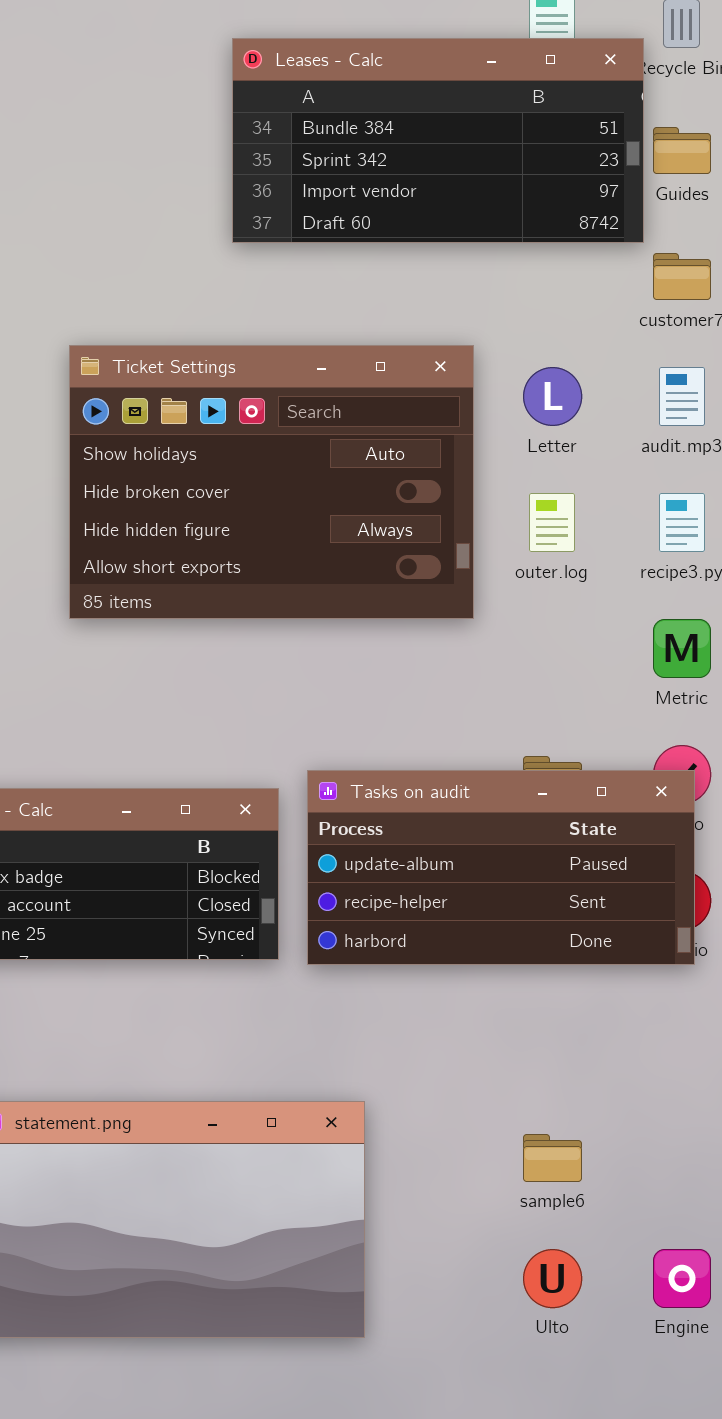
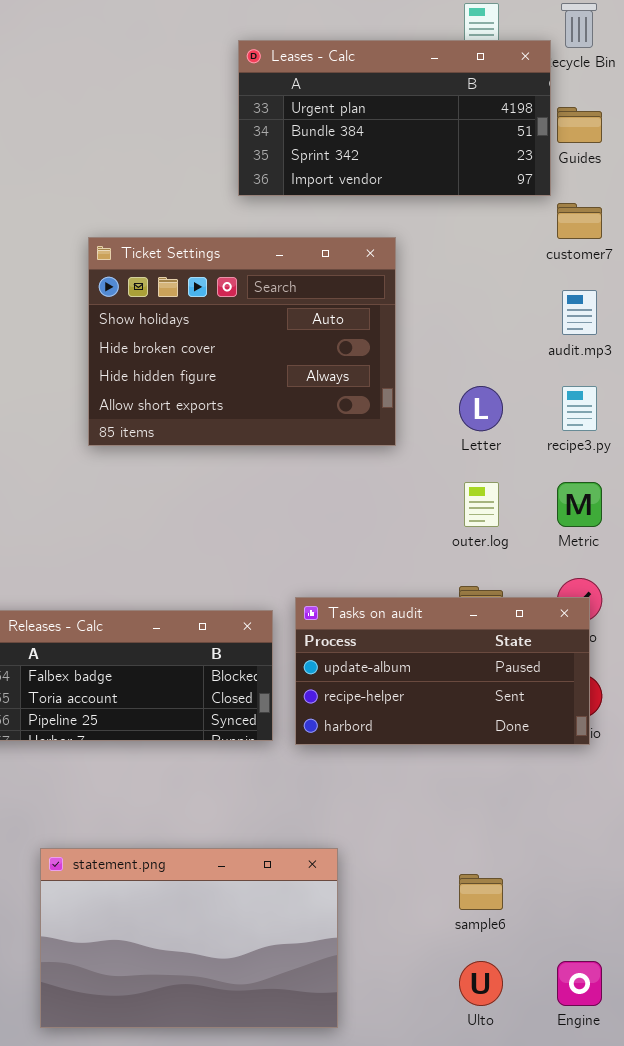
Leases - Calc: [232,38,644,243] -> [238,40,551,196], scrolled up 1 row
Ticket Settings: [69,345,474,619] -> [88,237,396,446], moved
Letter: [523,367,582,426] -> [459,386,503,431], moved
outer.log: [529,493,575,552] -> [464,482,499,527], moved

